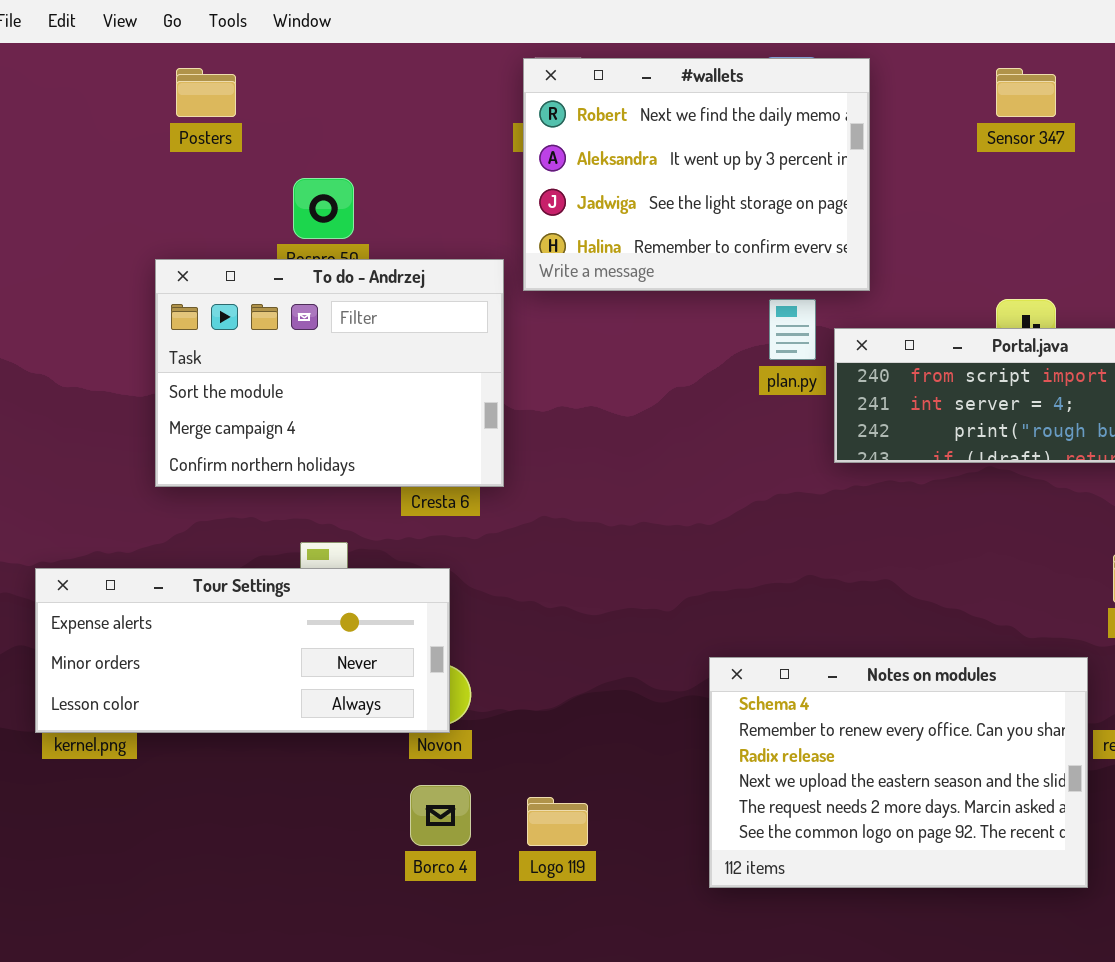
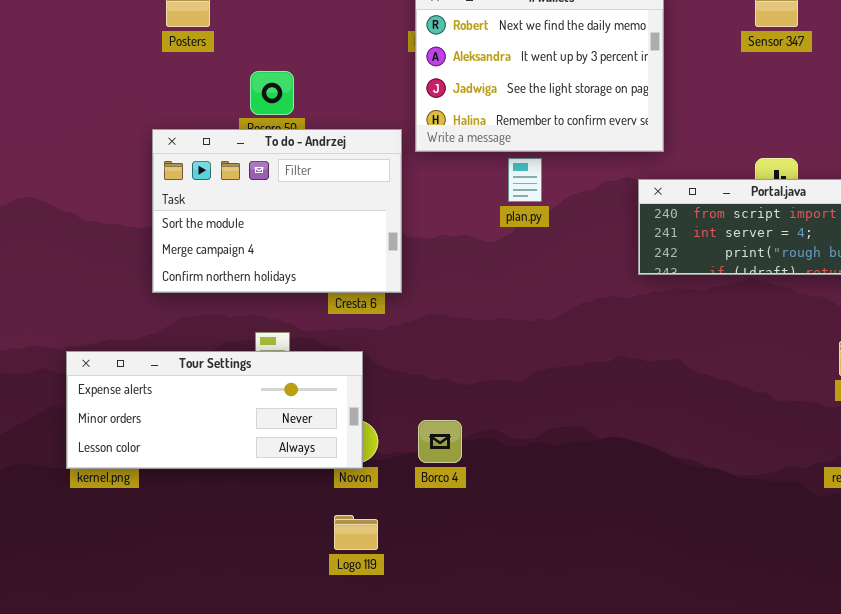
plan.py: [769,299,816,360] -> [508,158,542,202], moved
Notes on modules: [709,657,1088,888] -> none, closed
Borco 4: [410,785,471,846] -> [418,420,462,463], moved
Logo 119: [527,797,588,846] -> [334,515,378,550], moved

